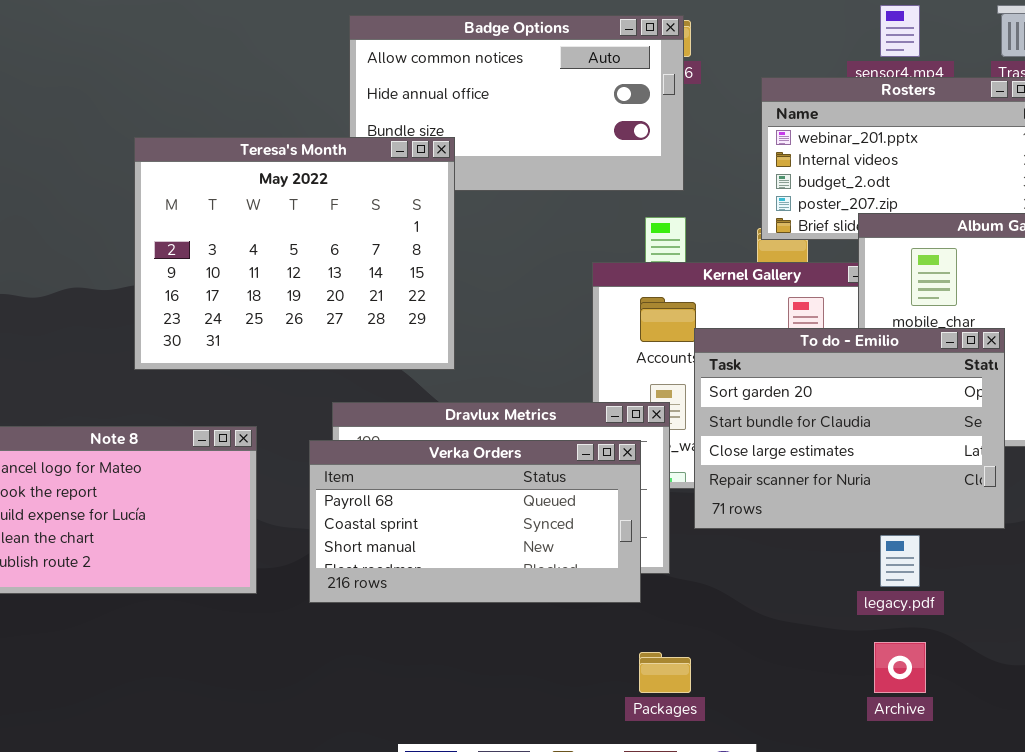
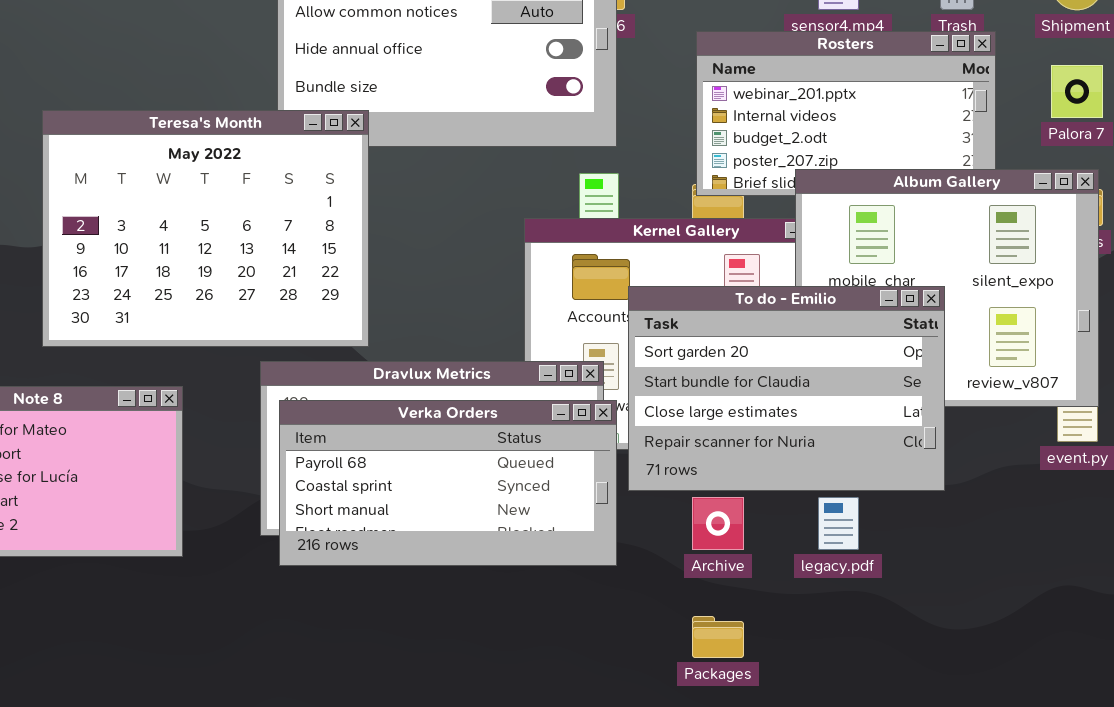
Teresa's Month: [134,137,455,370] -> [42,110,369,347], moved
Verka Orders: [309,440,641,603] -> [279,400,617,566], moved
Archive: [874,642,926,693] -> [692,497,744,550], moved
Packages: [639,652,691,693] -> [692,616,744,658], moved

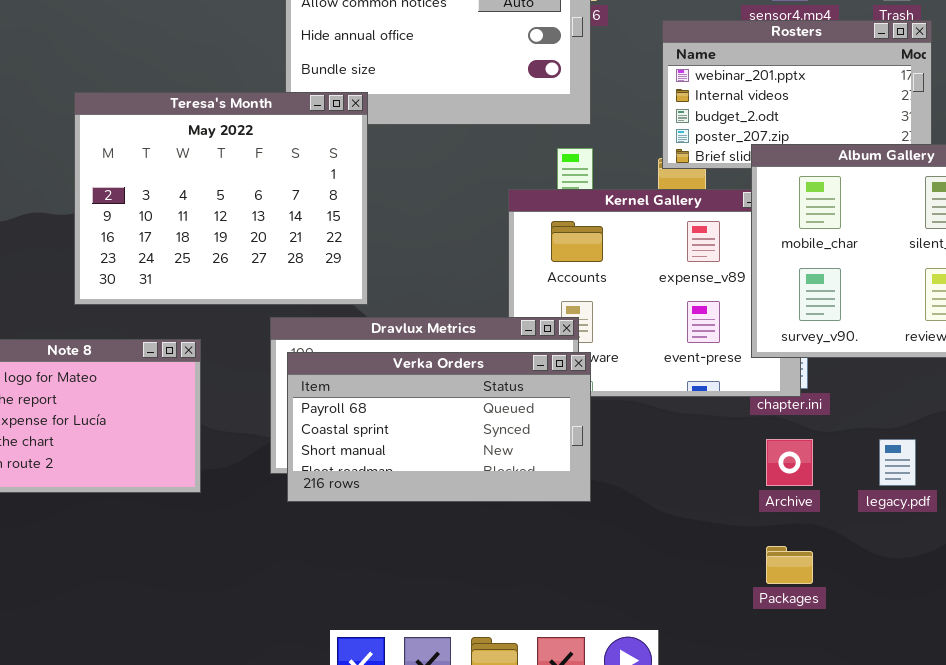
To do - Emilio: [628,286,945,491] -> none, closed
Archive: [692,497,744,550] -> [766,439,813,486], moved
legacy.pdf: [818,497,859,550] -> [879,439,916,486], moved
Packages: [692,616,744,658] -> [766,546,813,584], moved

